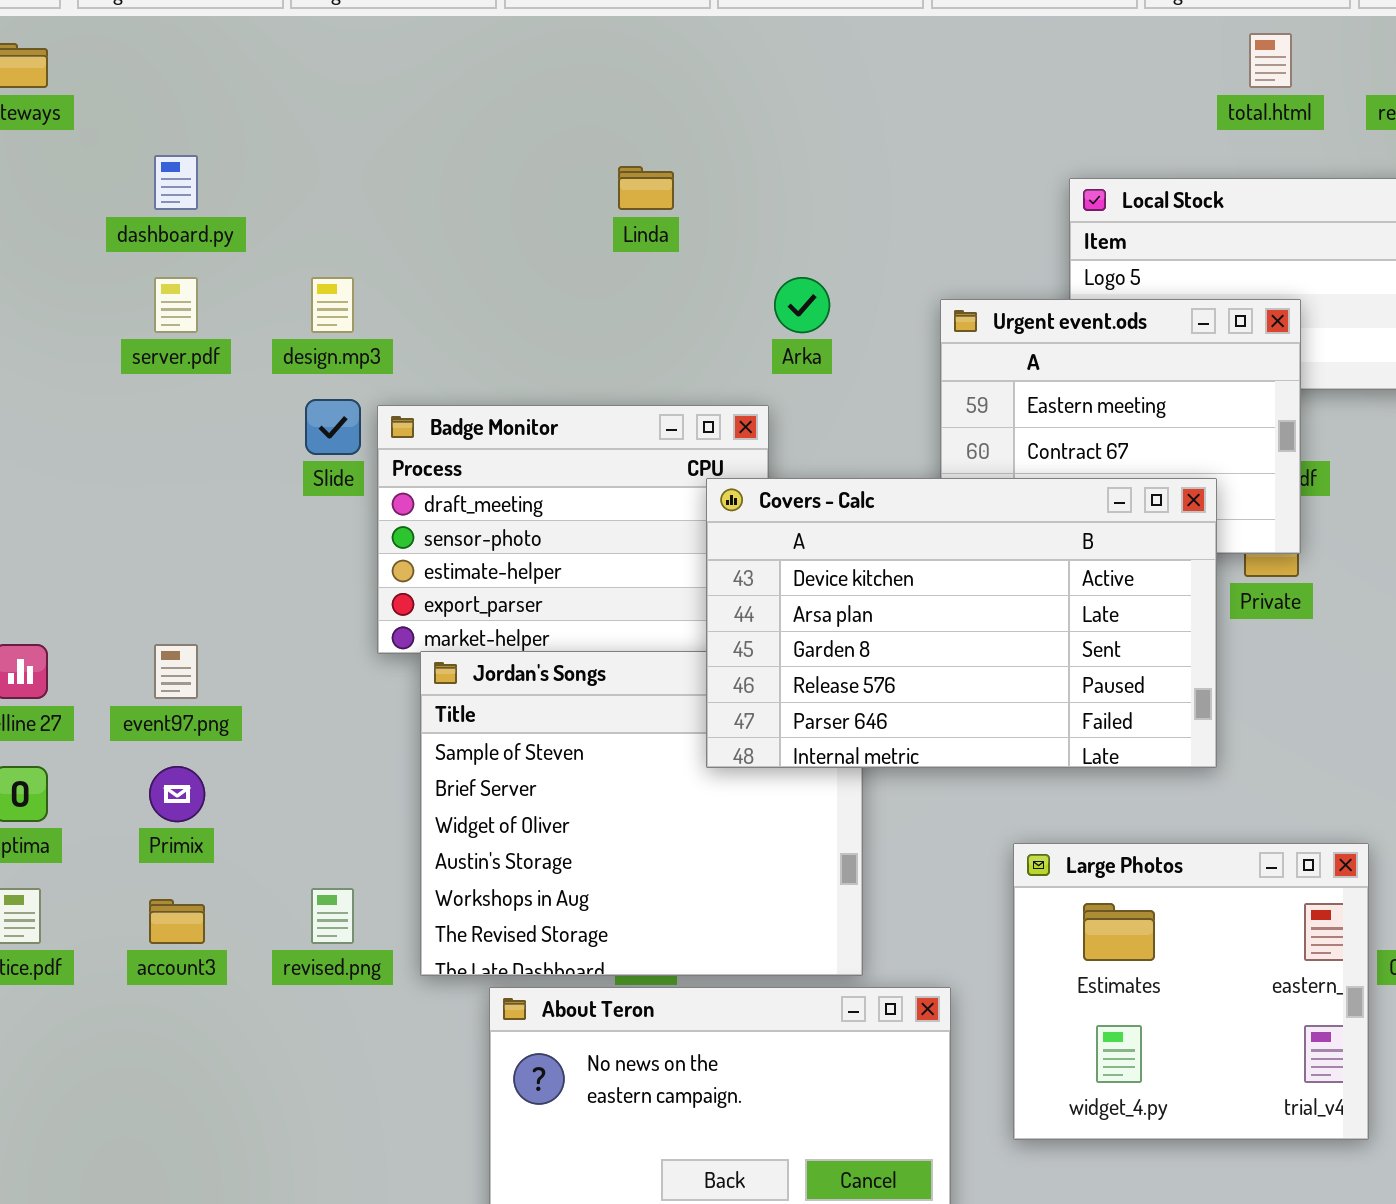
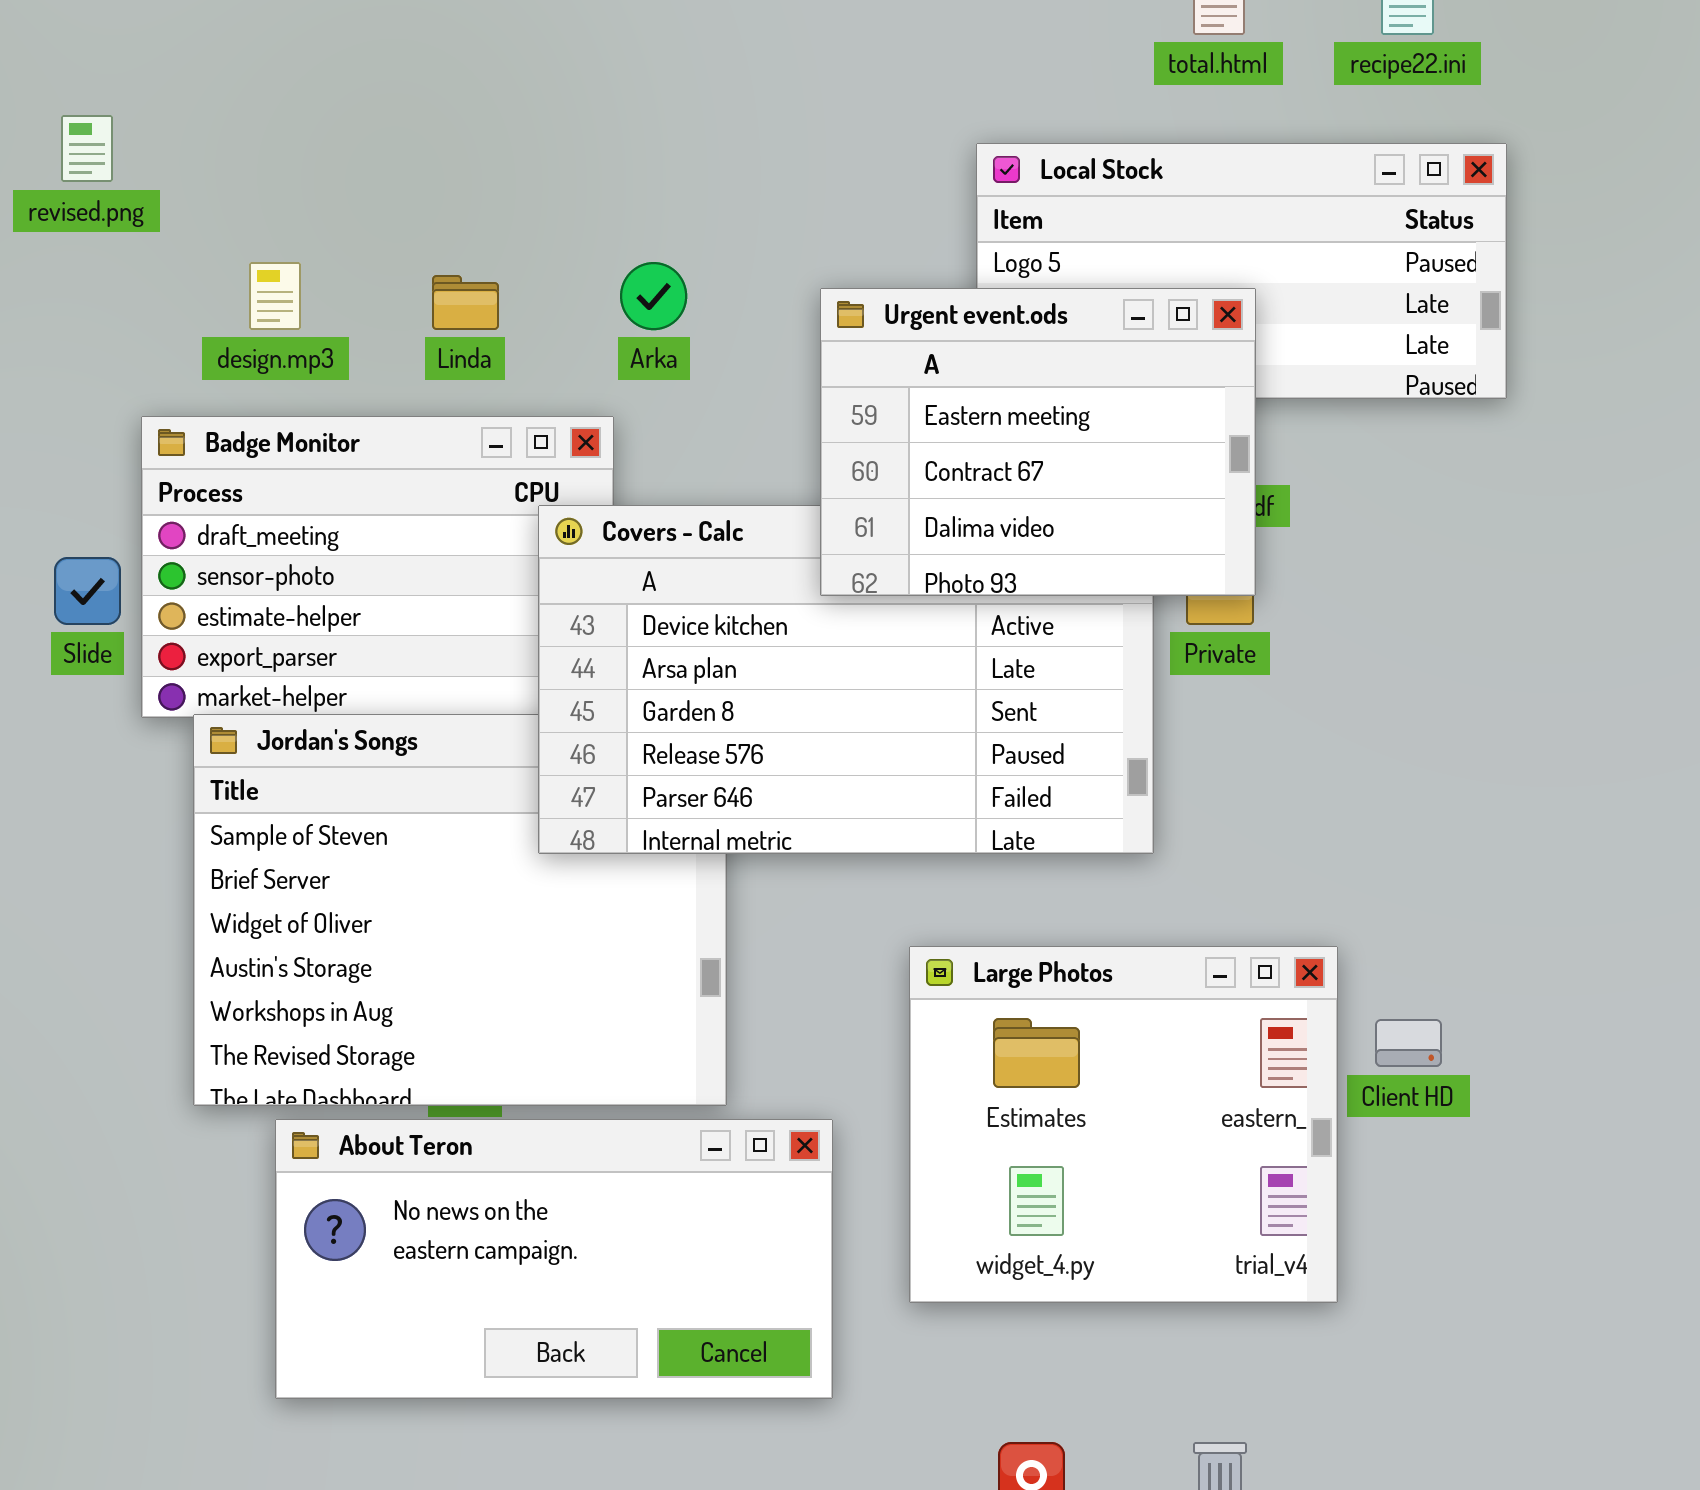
Linda: [618,166,674,210] -> [432,275,499,330], moved
design.mp3: [311,277,354,333] -> [249,262,301,330], moved
Urgent event.ods: [940,299,1301,554] -> [820,288,1256,596], raised
Slide: [305,399,361,455] -> [54,557,121,625], moved
revised.png: [311,888,354,944] -> [61,115,113,182], moved

